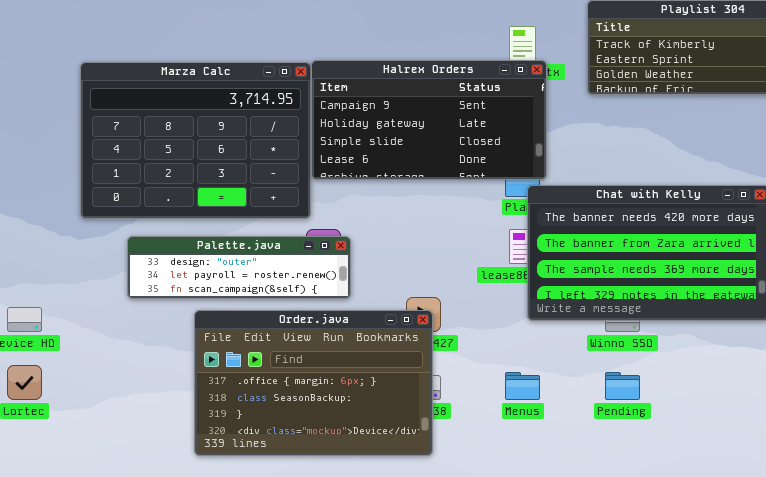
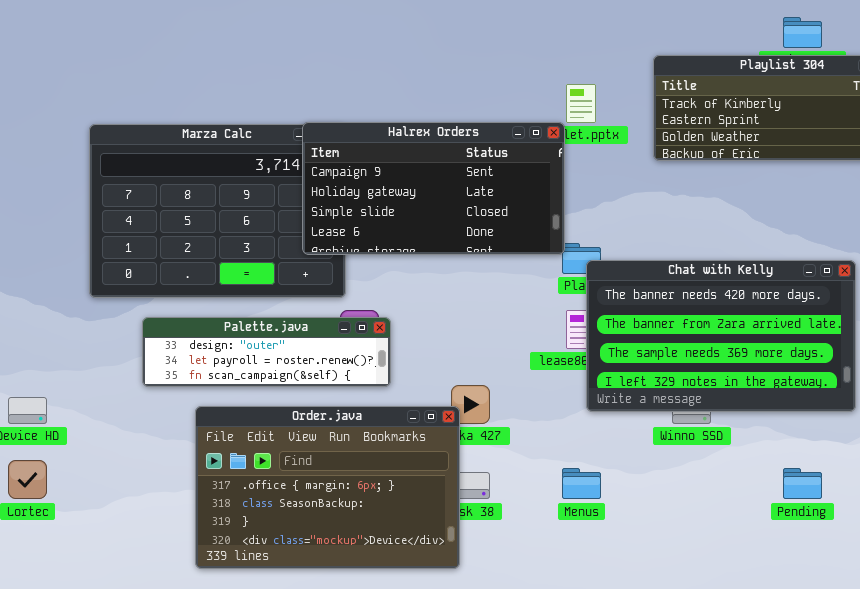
Halrex Orders: [311,60,547,180] -> [302,122,565,255], moved
Order.java: [194,310,433,456] -> [195,406,460,569], moved
Pending: [605,372,640,400] -> [783,468,822,499], moved

